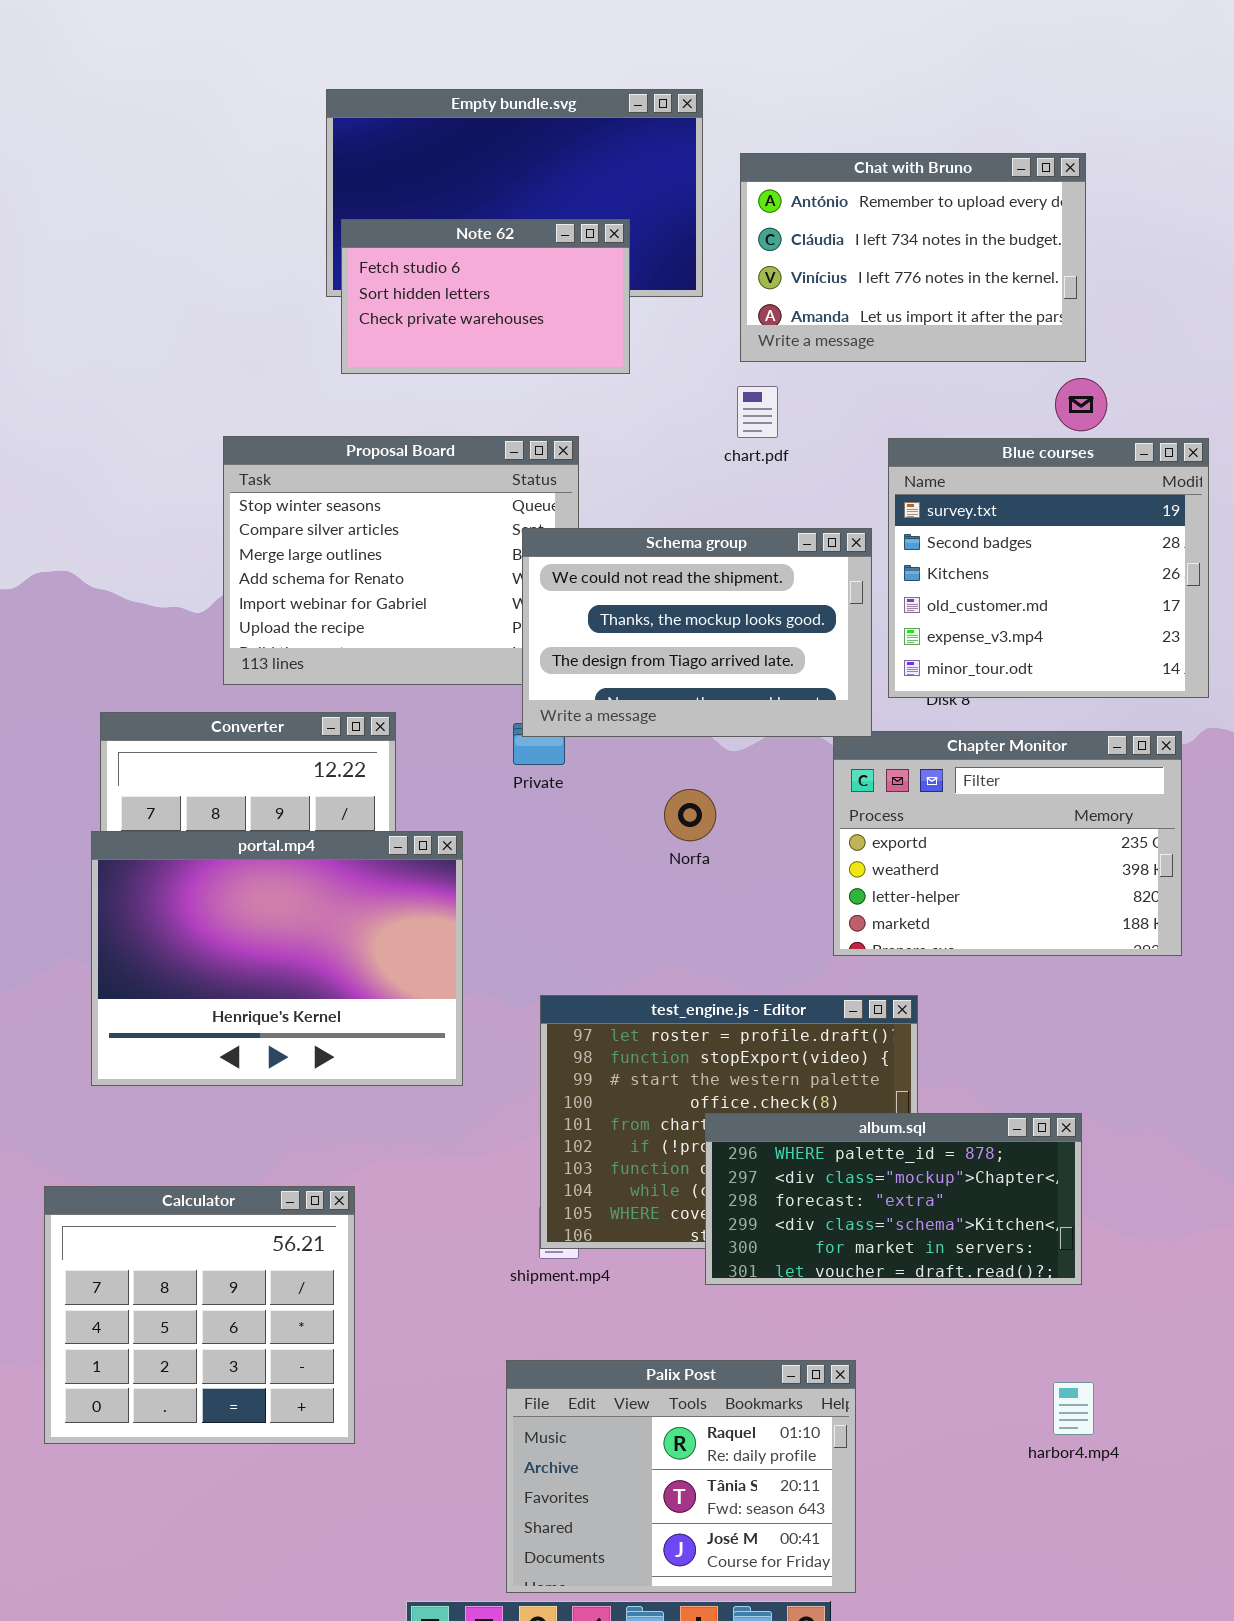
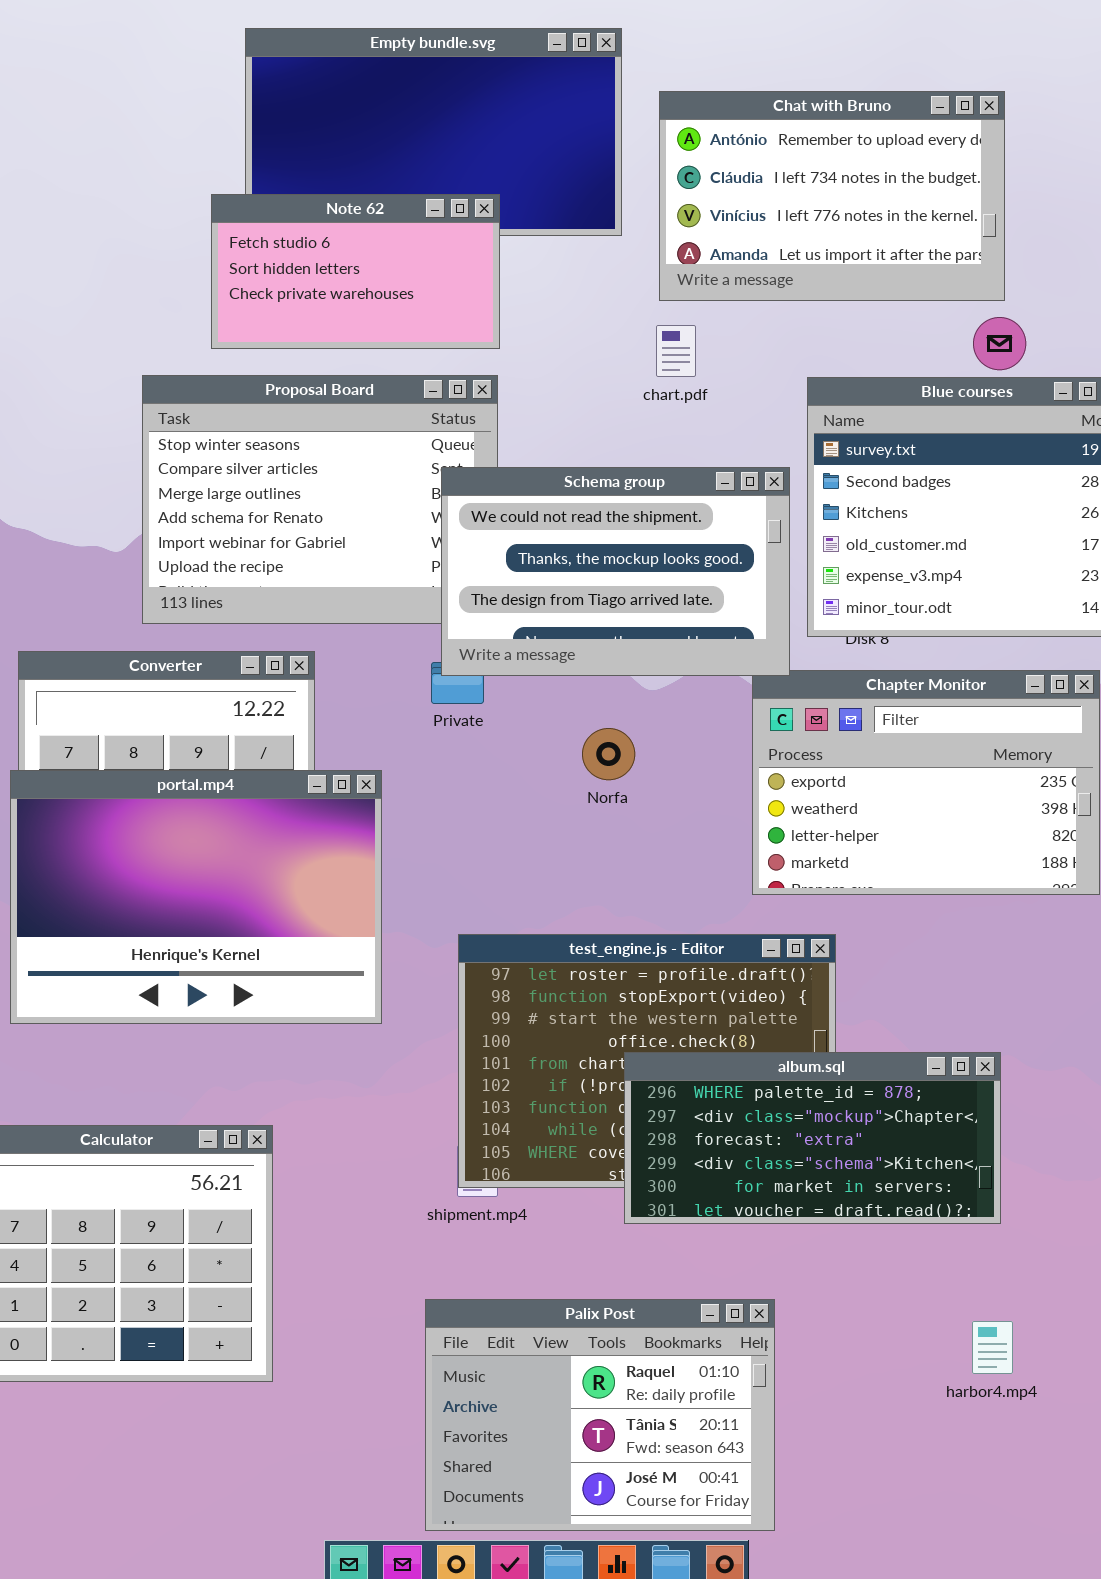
Note 62: [341,219,630,374] -> [211,194,500,349], moved

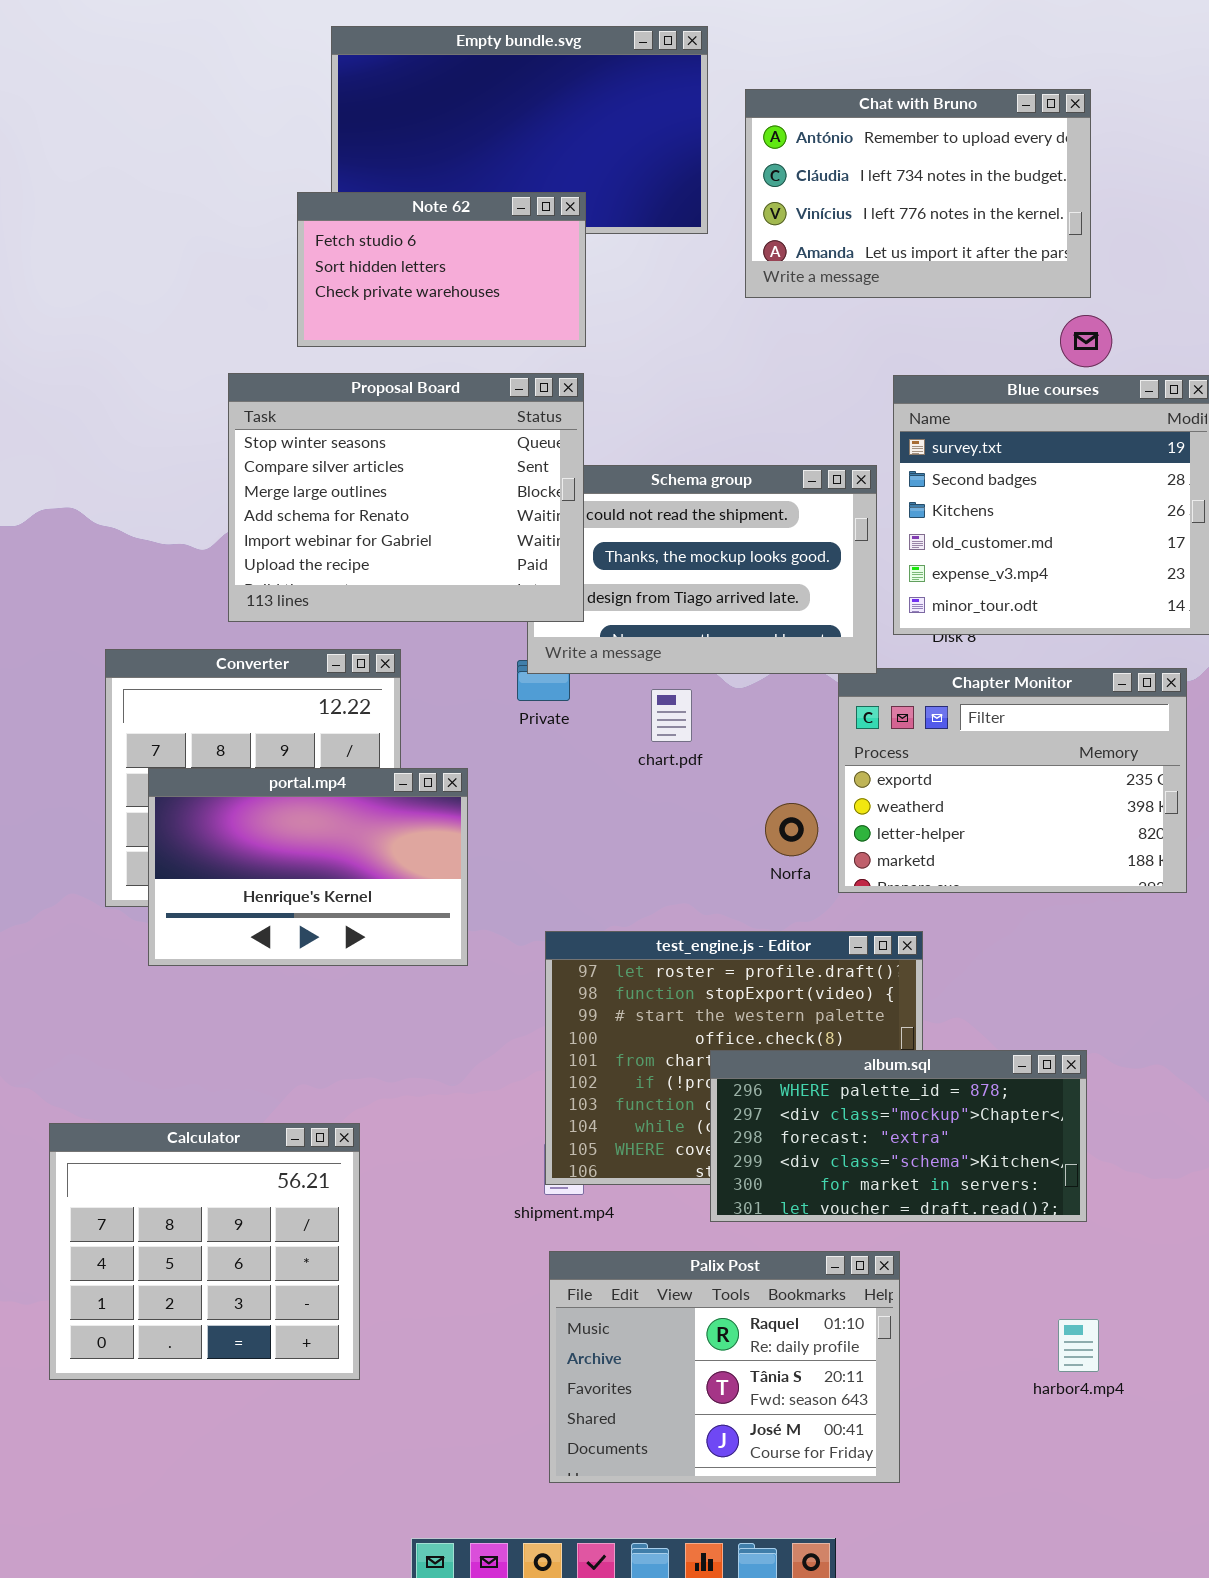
chart.pdf: [656,325,696,377] -> [651,689,692,742], moved
Proposal Board: [142,375,498,624] -> [228,373,584,622], raised
Norfa: [582,728,635,780] -> [765,803,818,856], moved
portal.mp4: [10,770,382,1024] -> [148,768,468,966], resized
Palix Post: [425,1299,775,1531] -> [549,1251,900,1483], moved

